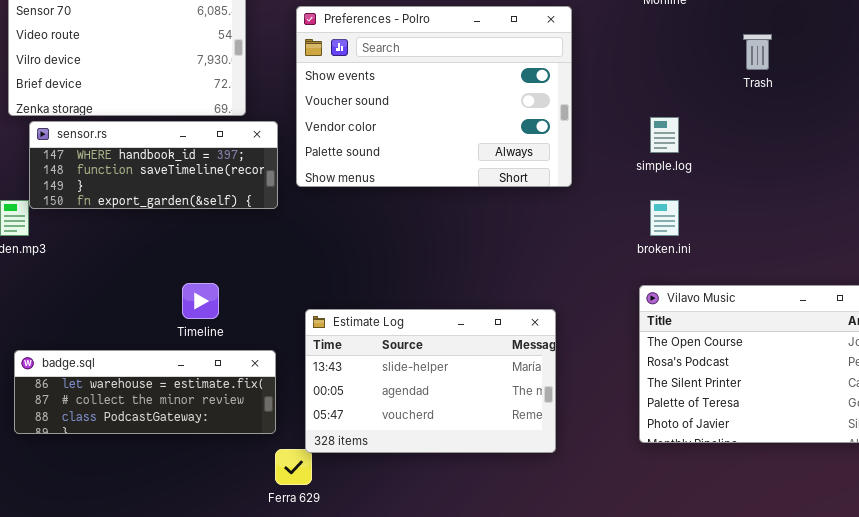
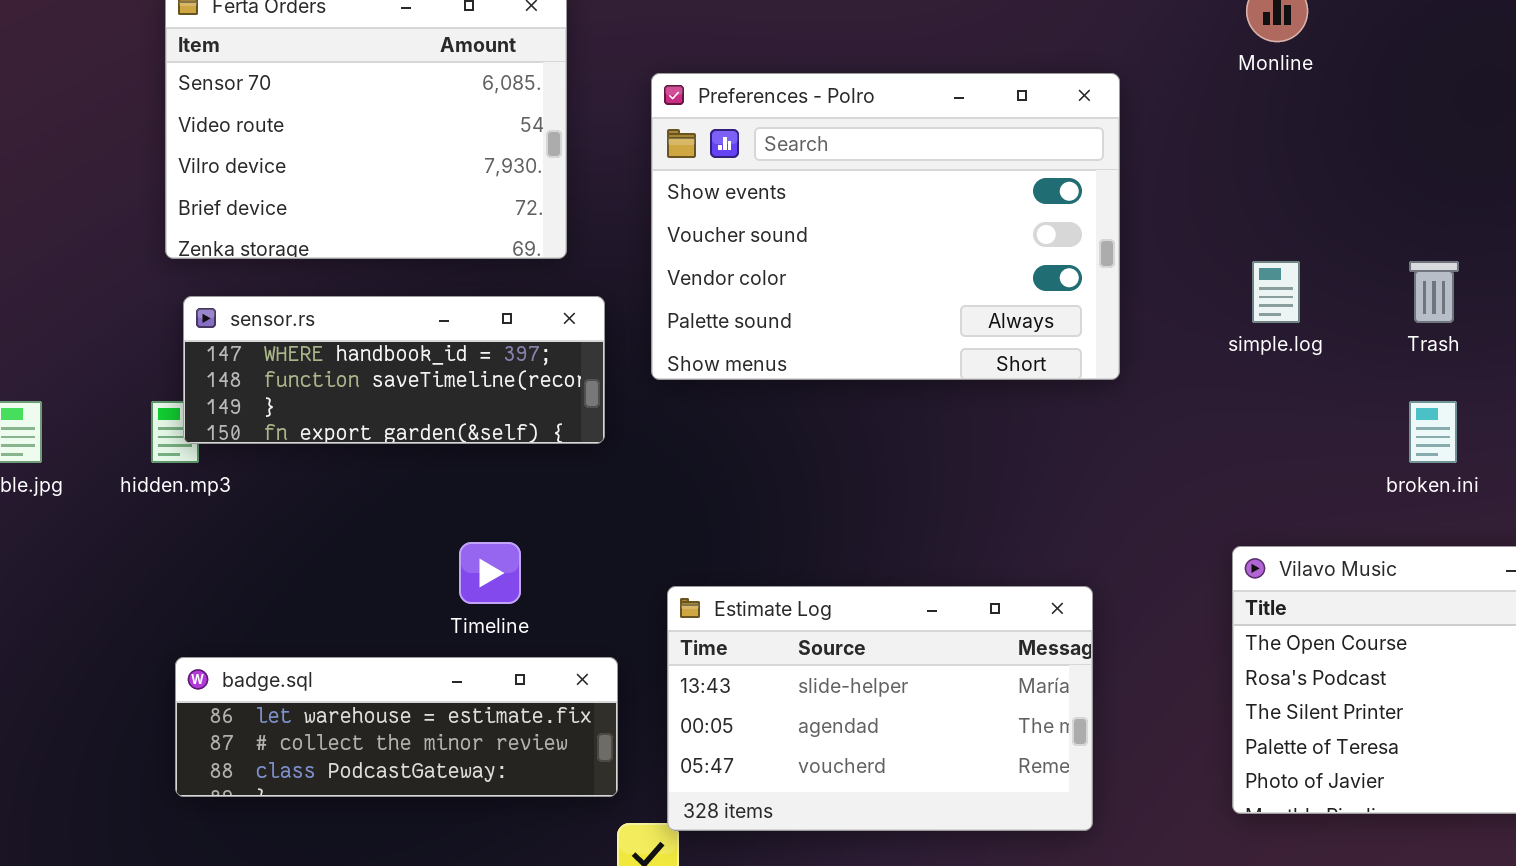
Trash: [743,34,772,70] -> [1409,261,1459,323], moved
sensor.rs: [29,121,278,209] -> [183,296,605,444], moved
broken.ini: [650,200,679,236] -> [1409,401,1457,463], moved

